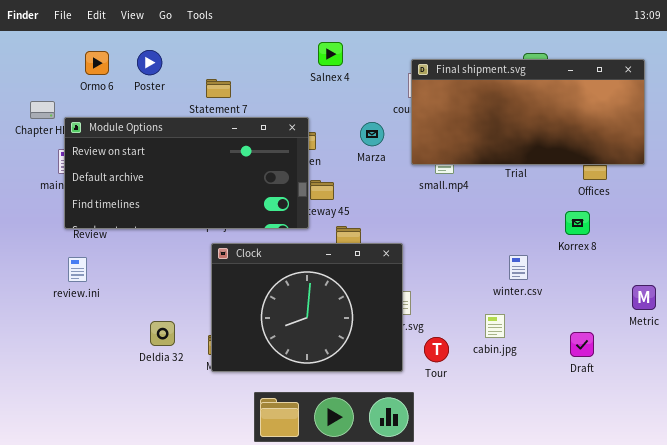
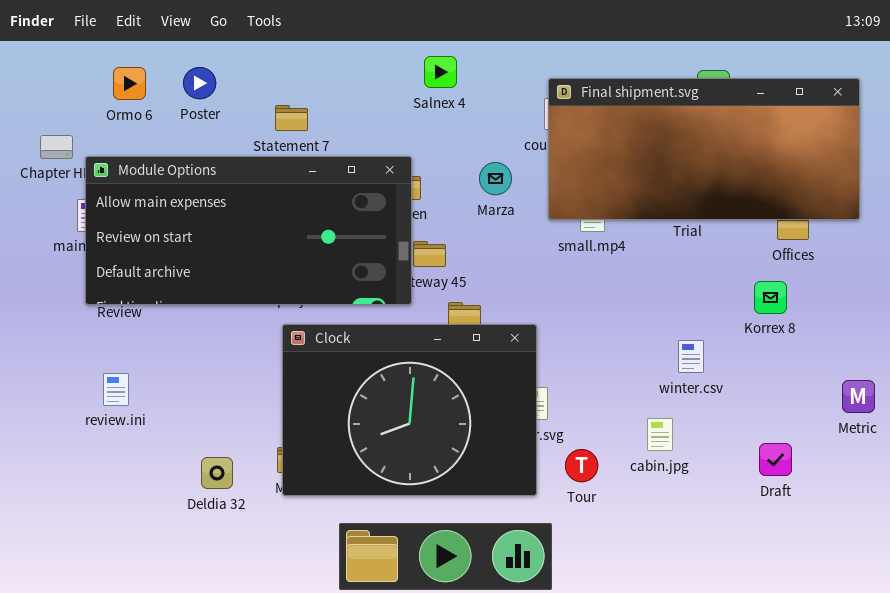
Module Options: [64,117,309,229] -> [85,156,412,305], scrolled up 1 row
review.ini: [68,257,87,282] -> [103,373,129,406], moved
Deldia 32: [150,321,175,346] -> [201,457,233,489], moved

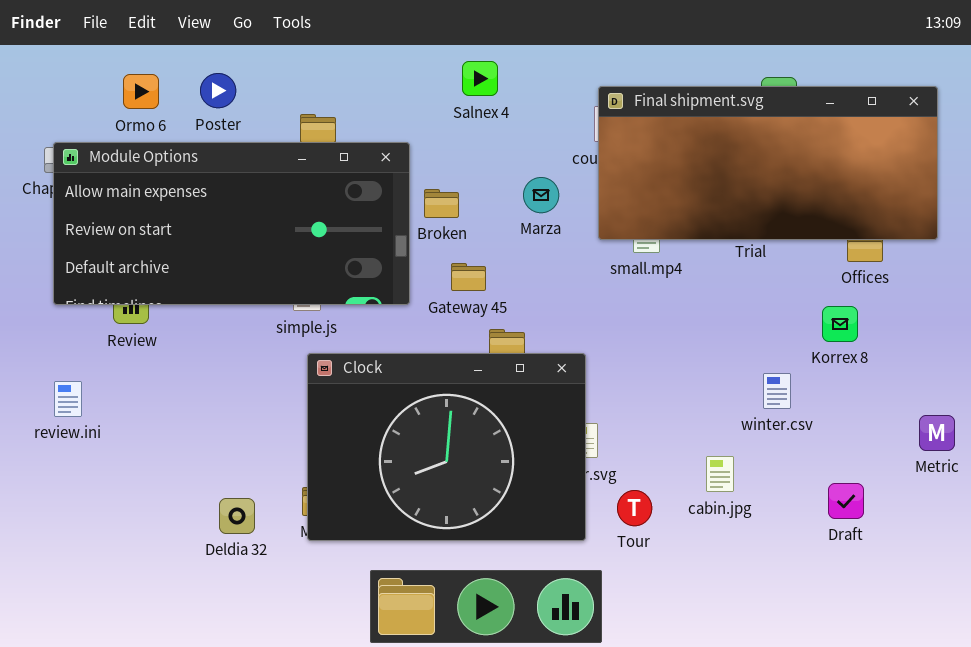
Module Options: [85,156,412,305] -> [53,142,410,305], moved
winter.csv: [678,340,704,373] -> [763,373,791,409], moved
review.ini: [103,373,129,406] -> [54,381,82,417], moved

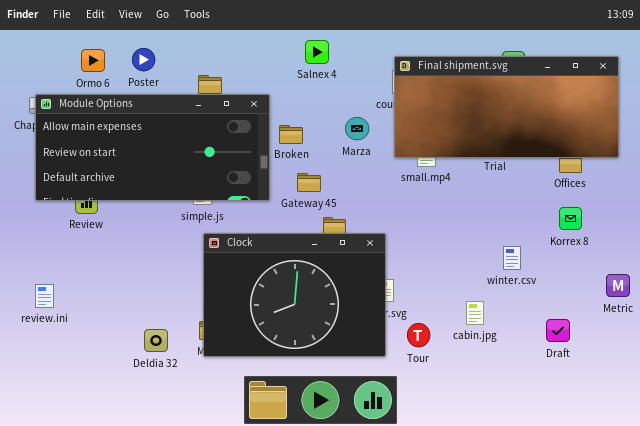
Korrex 8: [822,306,858,342] -> [559,207,582,230], moved
review.ini: [54,381,82,417] -> [35,284,54,308], moved

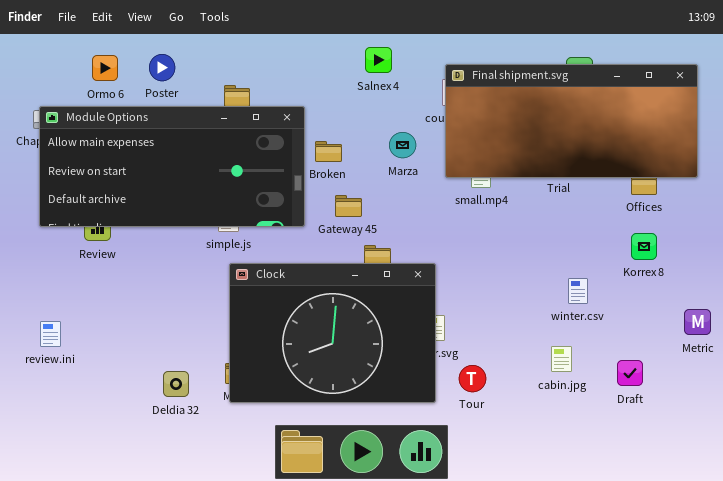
Salnex 4: [305,40,329,64] -> [365,47,392,73], moved
cabin.jpg: [466,301,484,325] -> [551,346,572,372], moved

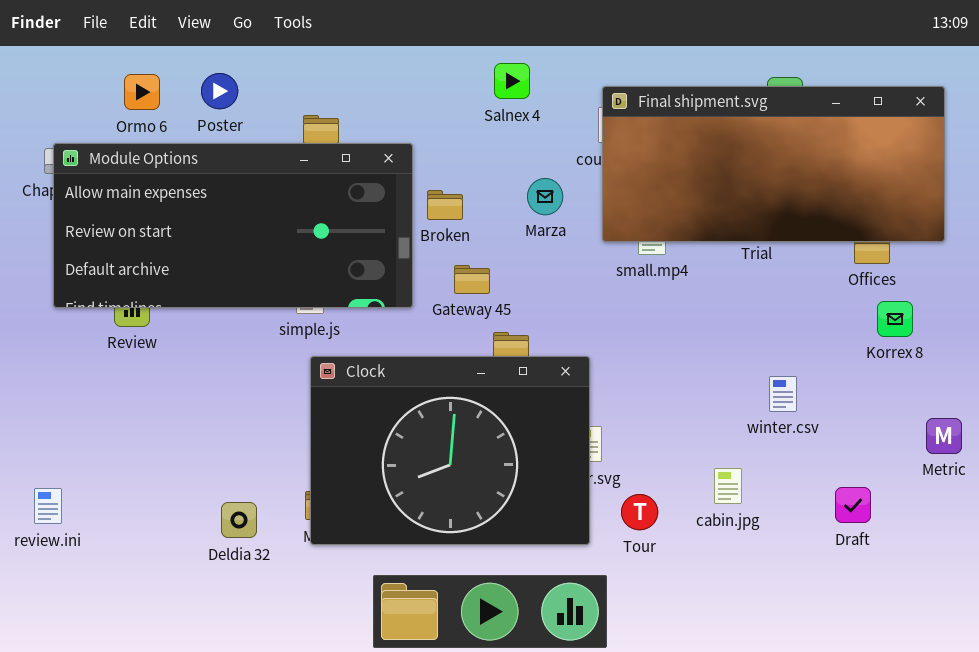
Korrex 8: [631,233,657,260] -> [877,301,913,337], moved
review.ini: [40,321,61,347] -> [34,488,62,524], moved
cabin.jpg: [551,346,572,372] -> [714,468,742,504], moved

